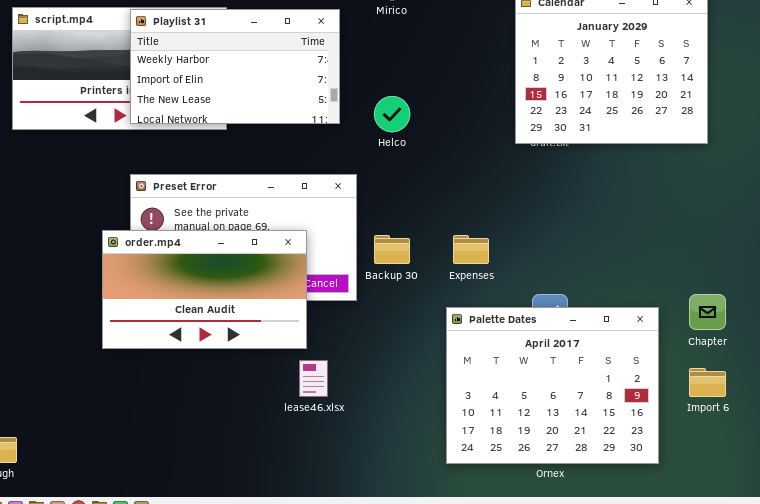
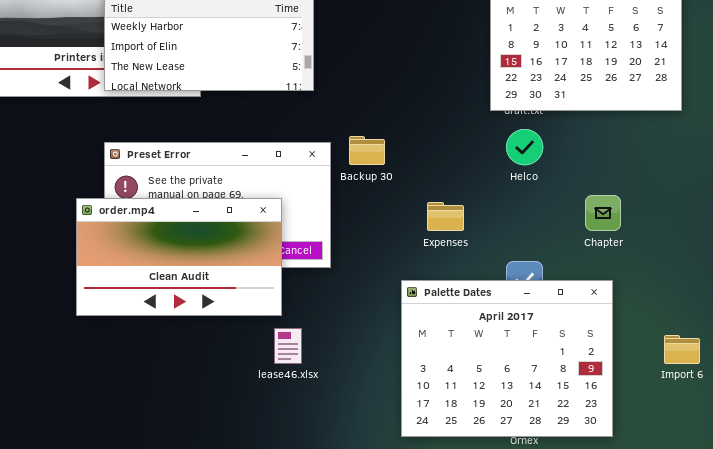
Helco: [374,96,410,132] -> [506,129,543,165], moved
Backup 30: [374,235,410,264] -> [349,136,385,165], moved
Chapter: [689,294,726,330] -> [585,195,621,231], moved
Palette Dates: [446,307,659,464] -> [401,280,613,437], moved

